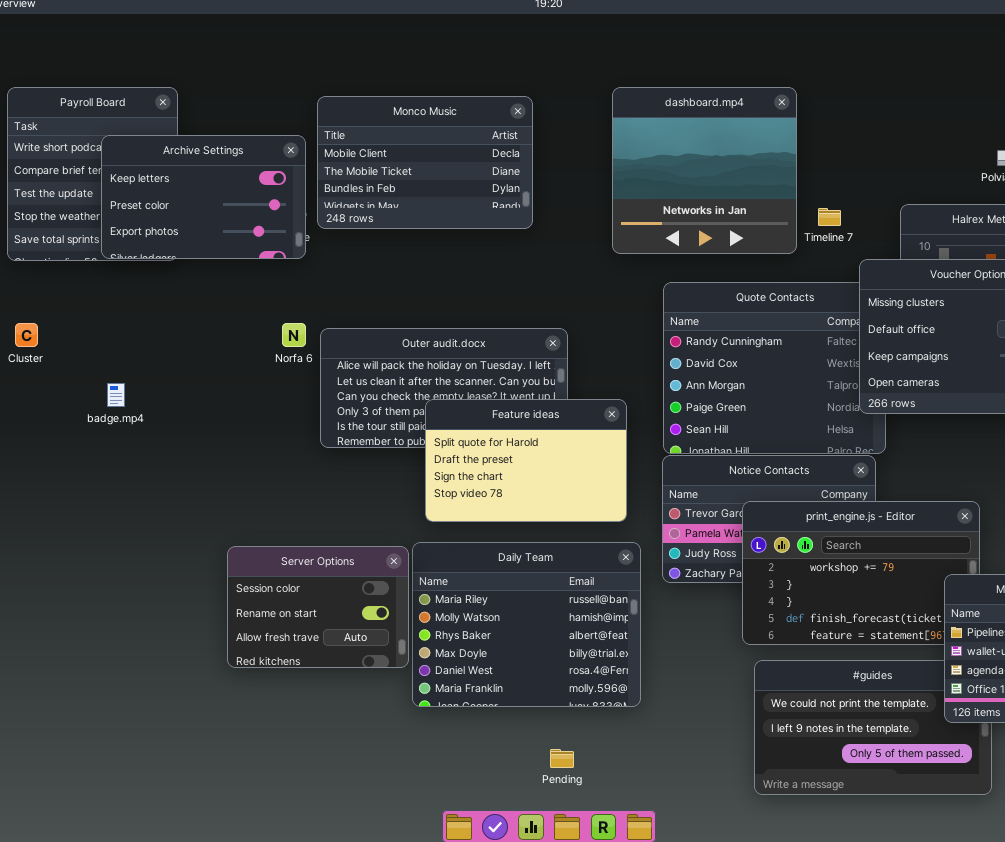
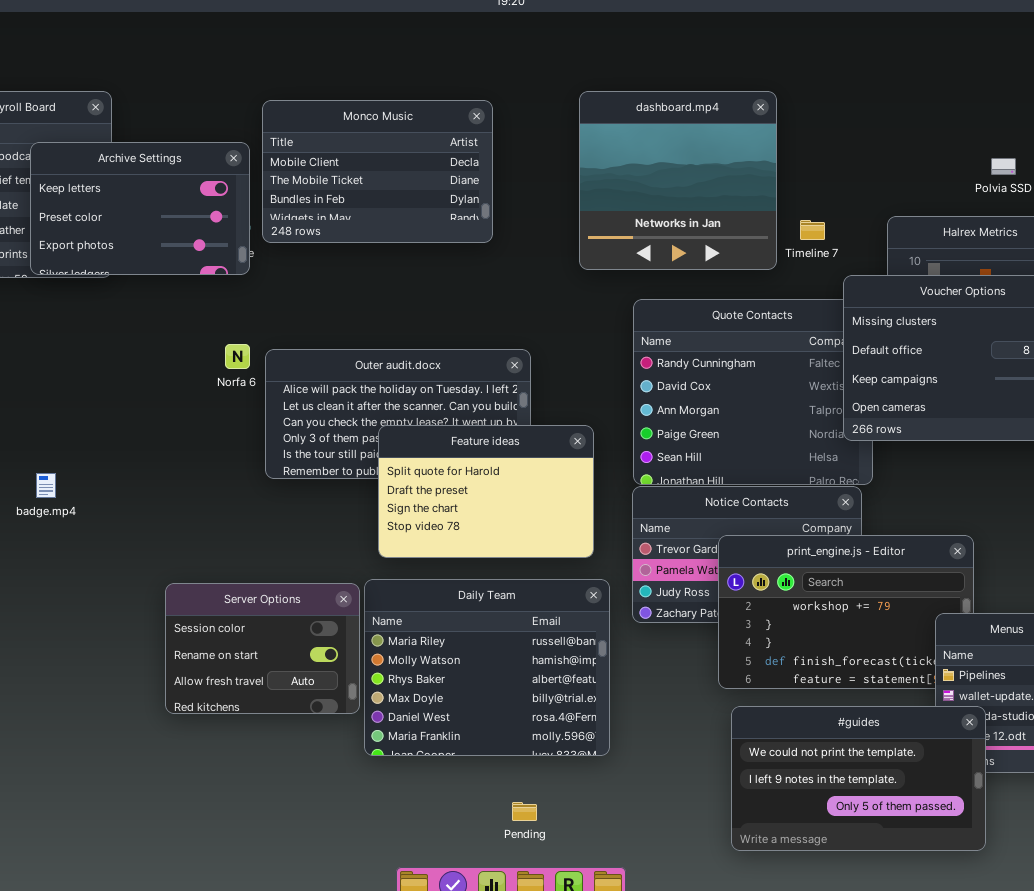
badge.mp4: [107,383,125,407] -> [36,473,56,498], moved
#guides: [754,660,992,795] -> [731,706,986,851], raised

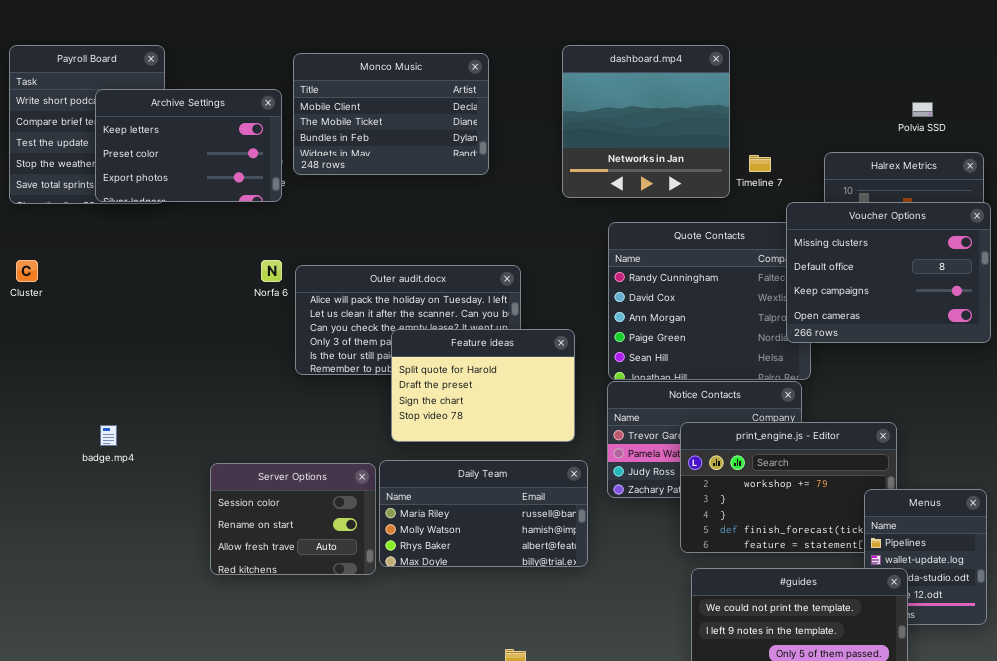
badge.mp4: [36,473,56,498] -> [100,425,117,446], moved
Daily Team: [364,579,610,756] -> [379,460,588,567], resized

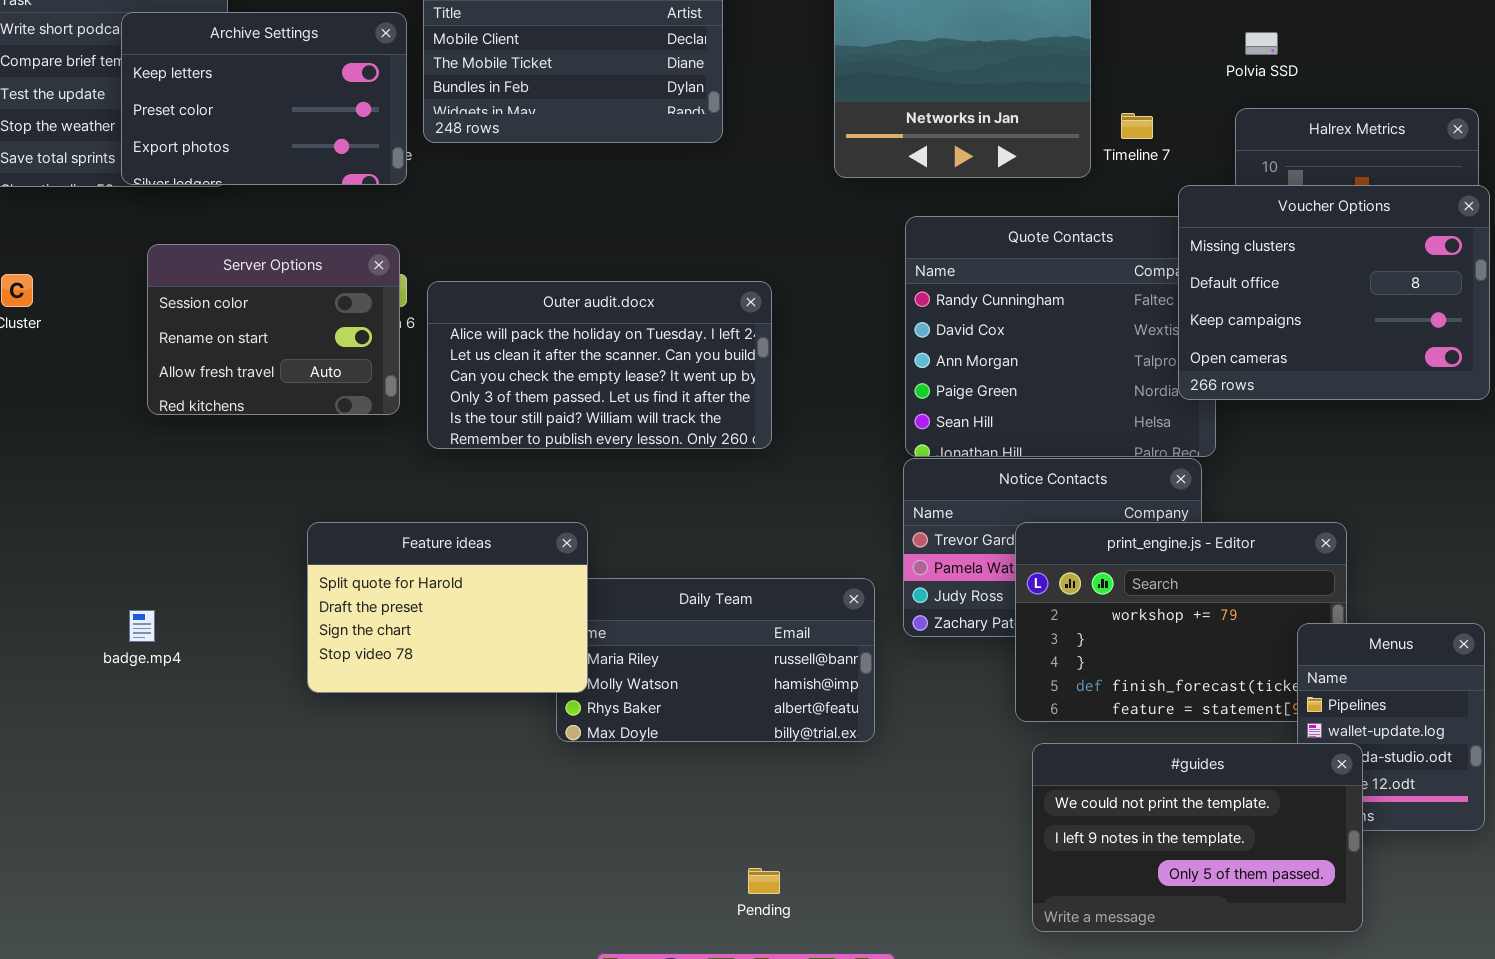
Polvia SSD: [912,102,933,117] -> [1245,32,1278,55], moved
Feature ideas: [391,329,575,442] -> [307,522,588,693], moved
badge.mp4: [100,425,117,446] -> [129,610,155,642], moved
Server Options: [210,463,376,575] -> [147,244,400,415], moved

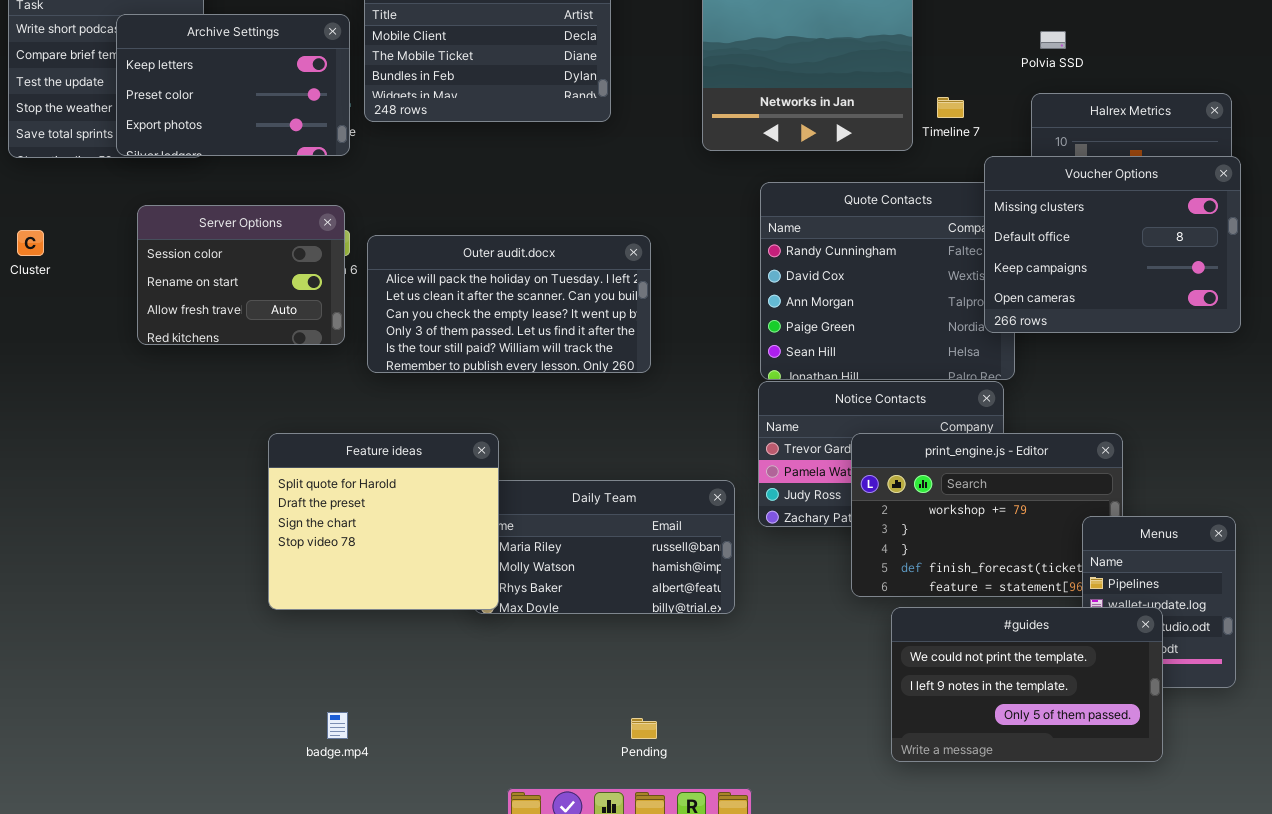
Feature ideas: [307,522,588,693] -> [268,433,499,610], resized
badge.mp4: [129,610,155,642] -> [327,712,348,739], moved
#guides: [1032,743,1363,932] -> [891,607,1163,762], moved

